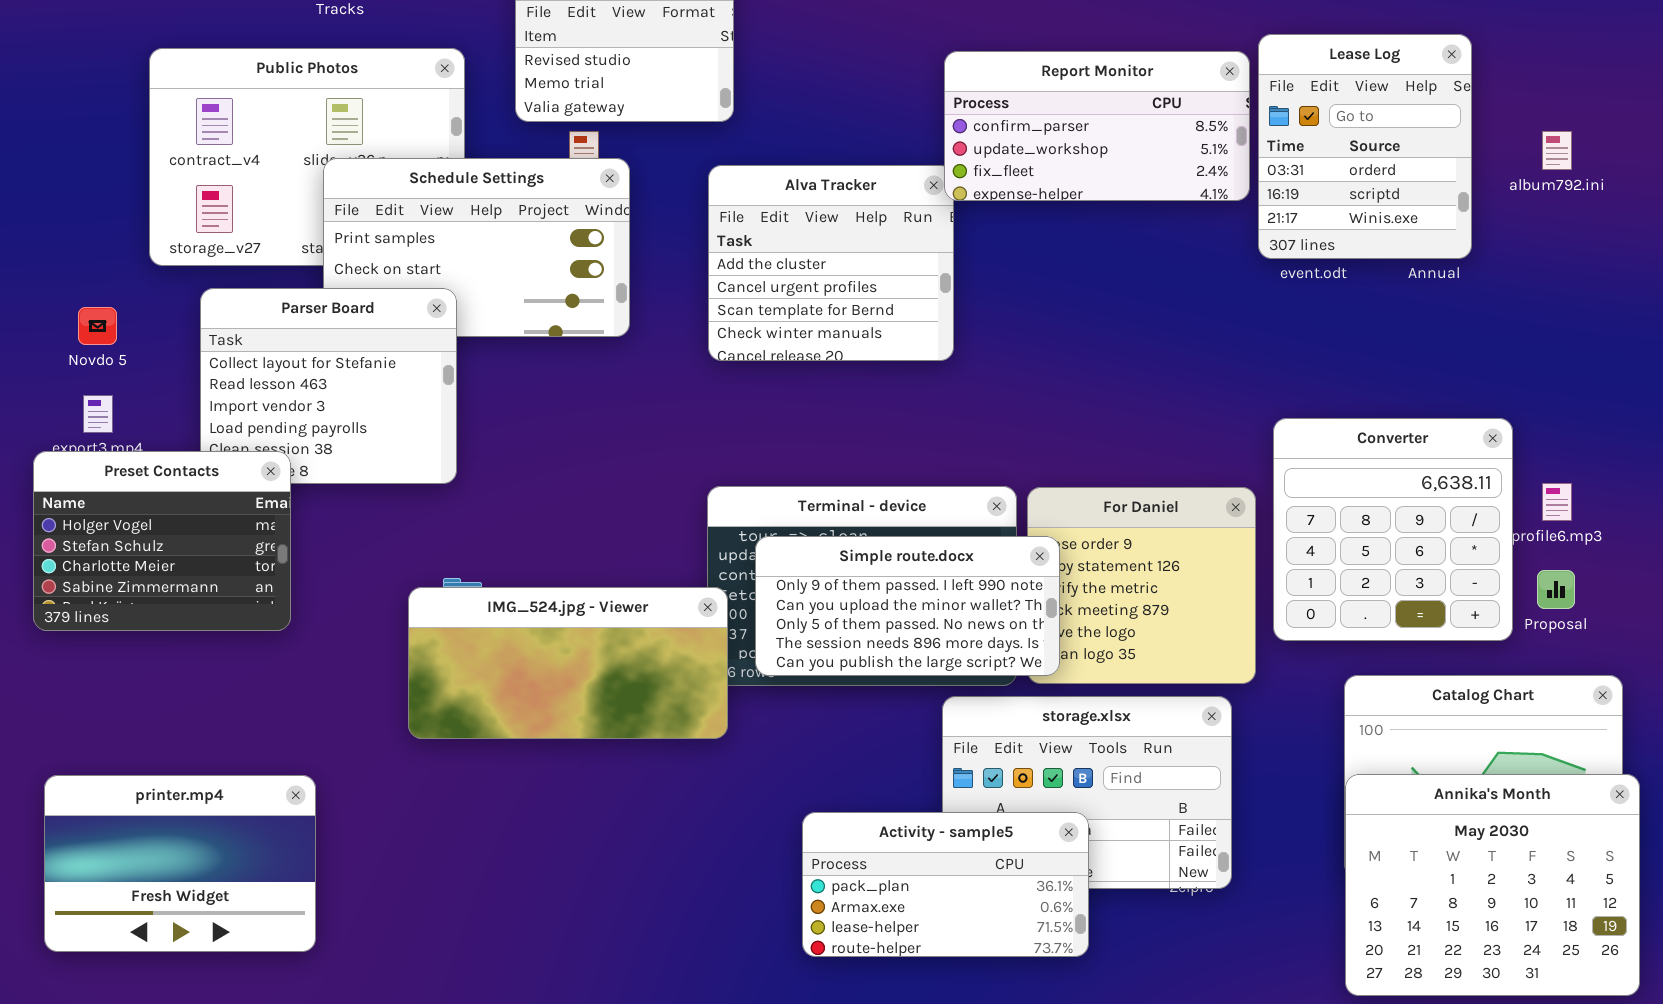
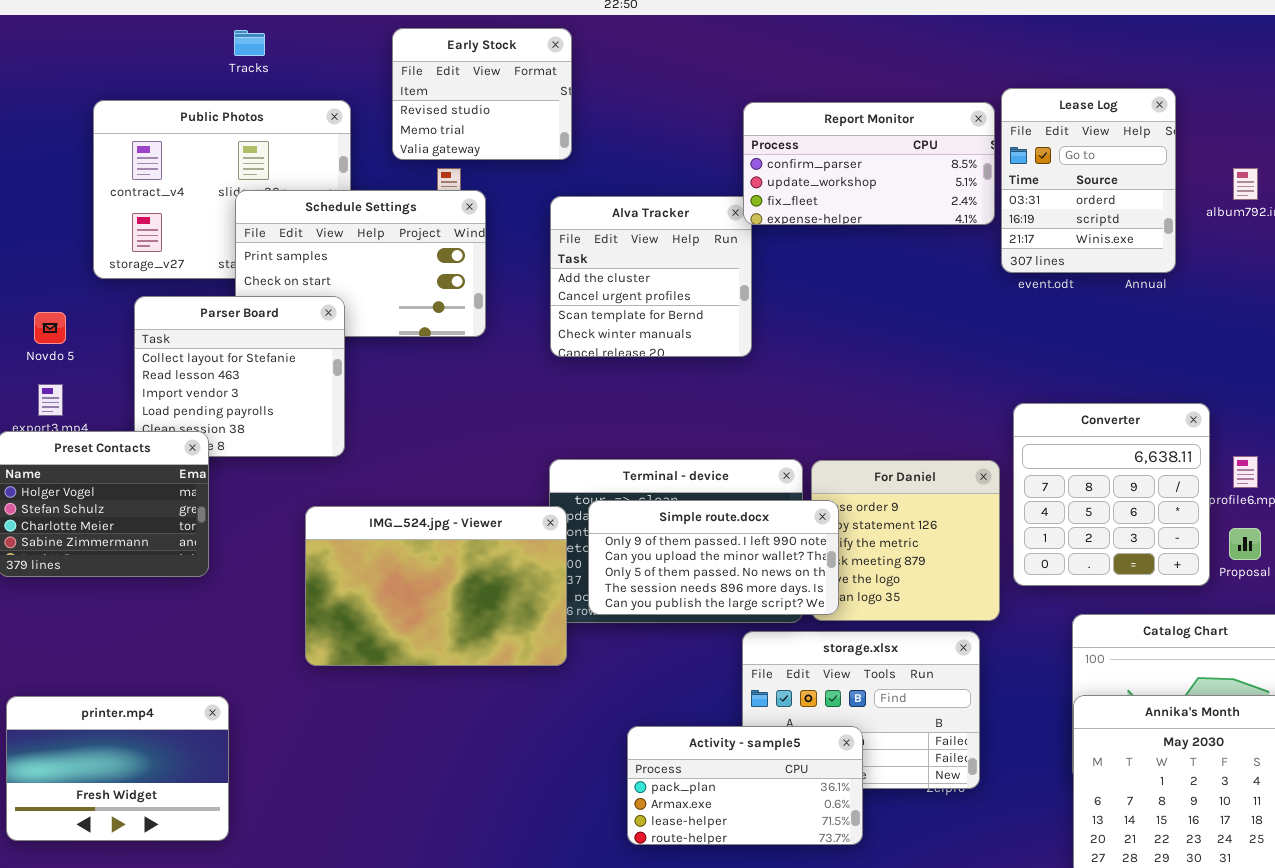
IMG_524.jpg - Viewer: [408,587,728,739] -> [305,506,567,666], resized

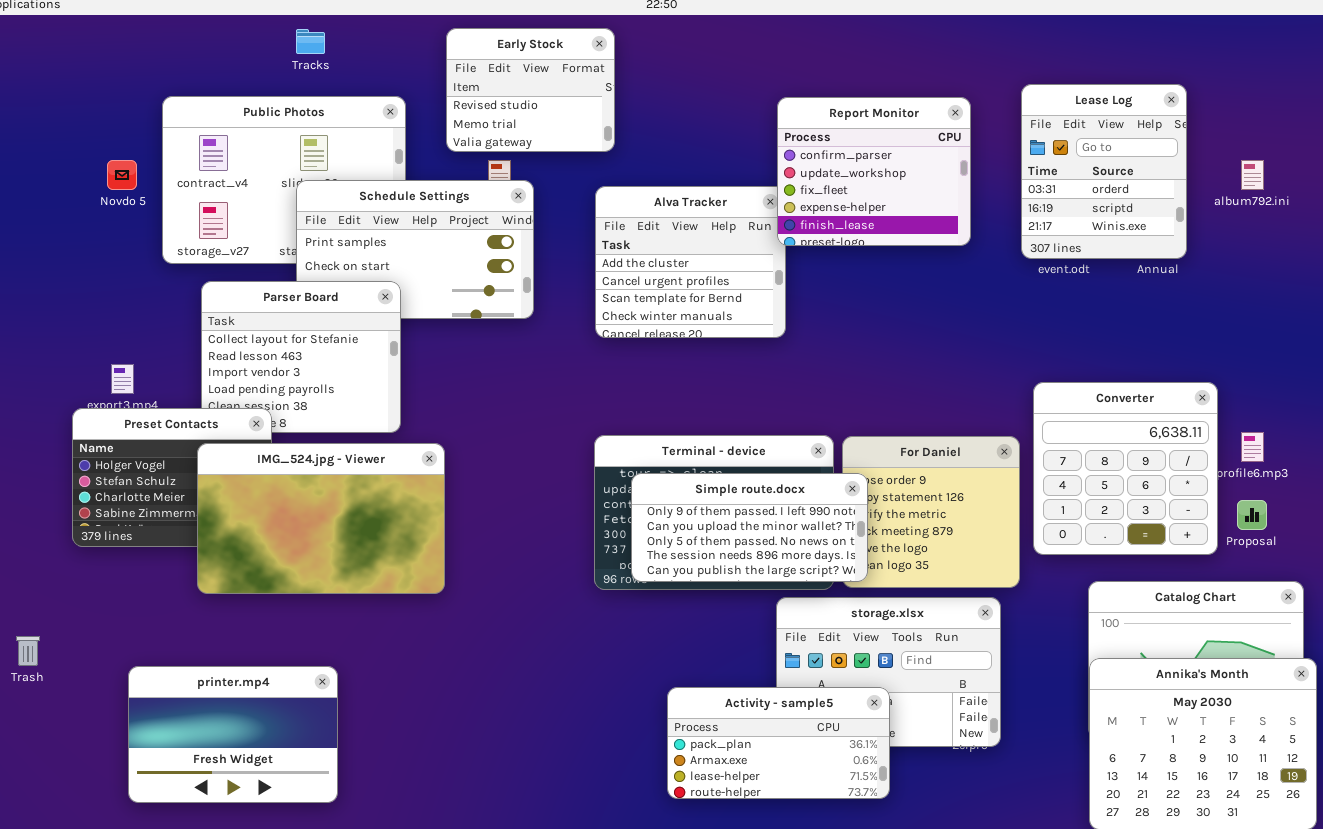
Report Monitor: [743,102,995,225] -> [777,97,971,246], resized
Novdo 5: [34,312,66,344] -> [107,160,137,190], moved
IMG_524.jpg - Viewer: [305,506,567,666] -> [197,443,445,594], moved
printer.mp4: [6,696,229,841] -> [128,666,338,803], moved

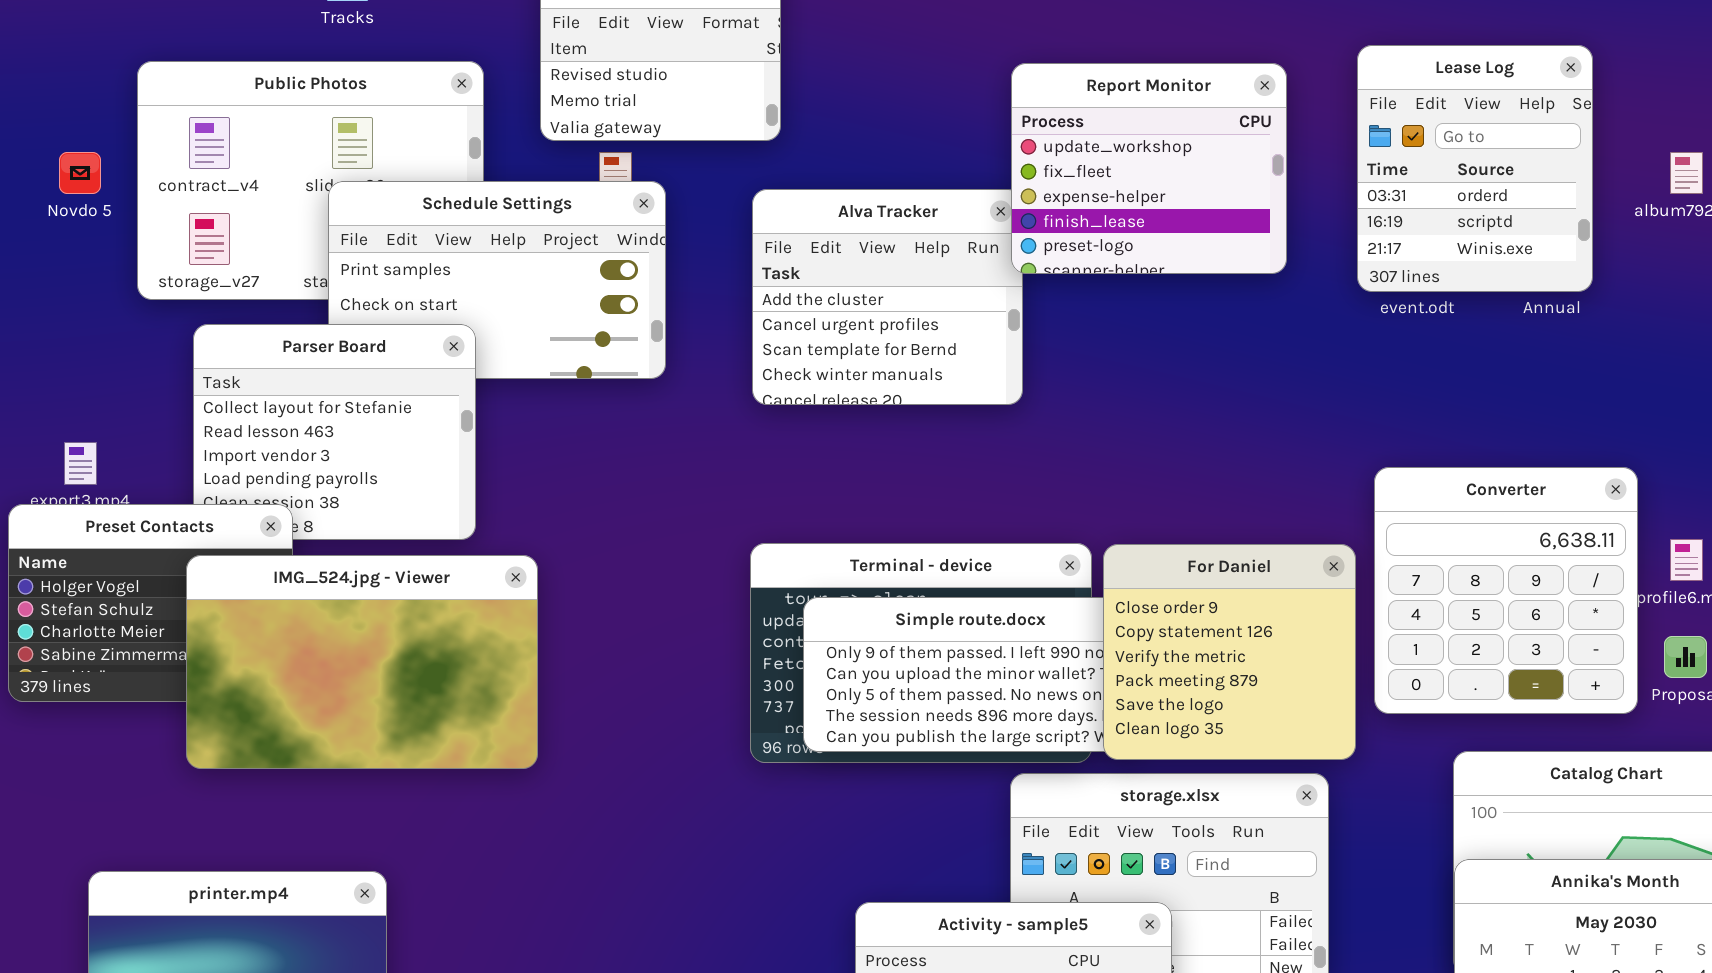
Report Monitor: [777,97,971,246] -> [1011,63,1287,274], scrolled down 1 row
For Daniel: [842,436,1020,588] -> [1103,544,1356,760], raised

